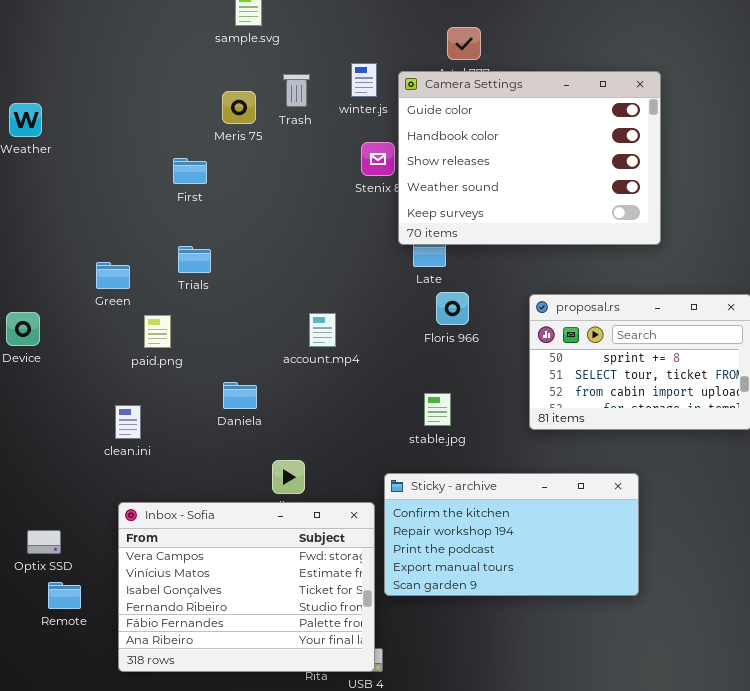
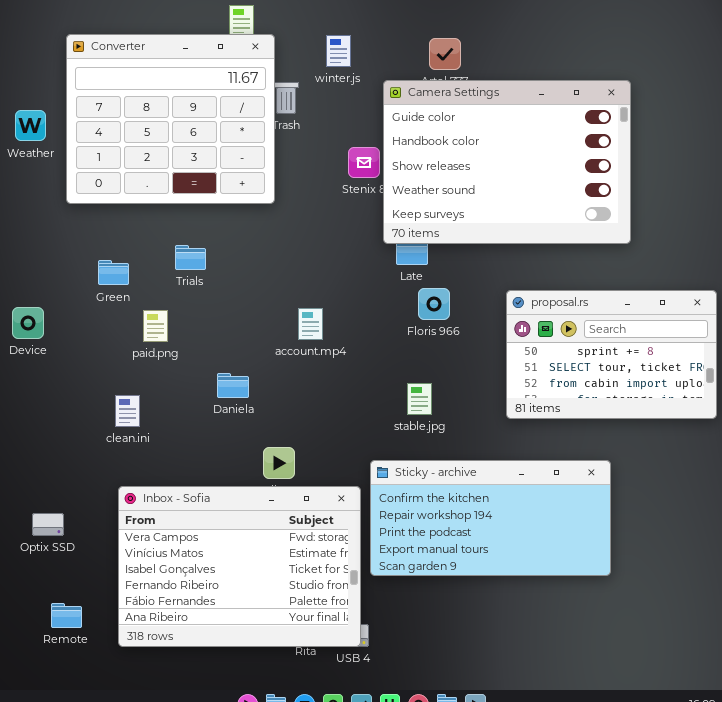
Converter: none -> [66,34,275,204], opened
winter.js: [351,63,377,97] -> [326,35,351,67], moved
Remote: [48,582,81,609] -> [51,603,82,628], moved

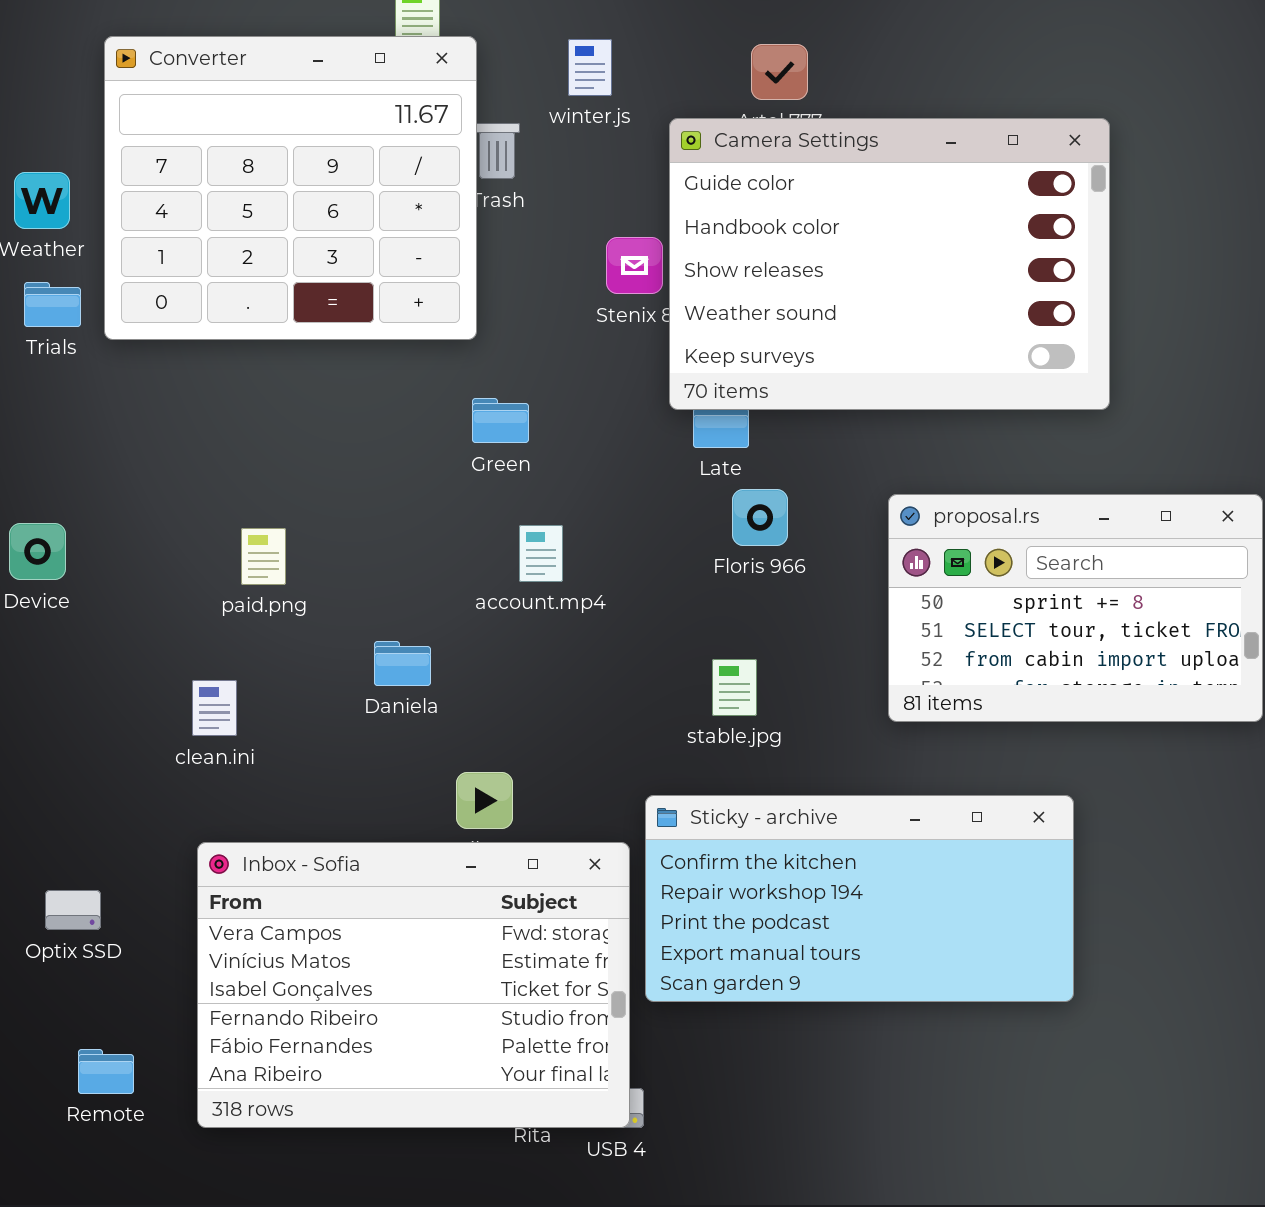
Trials: [175,245,206,270] -> [24,282,81,327], moved
Green: [98,260,129,285] -> [472,398,529,443], moved

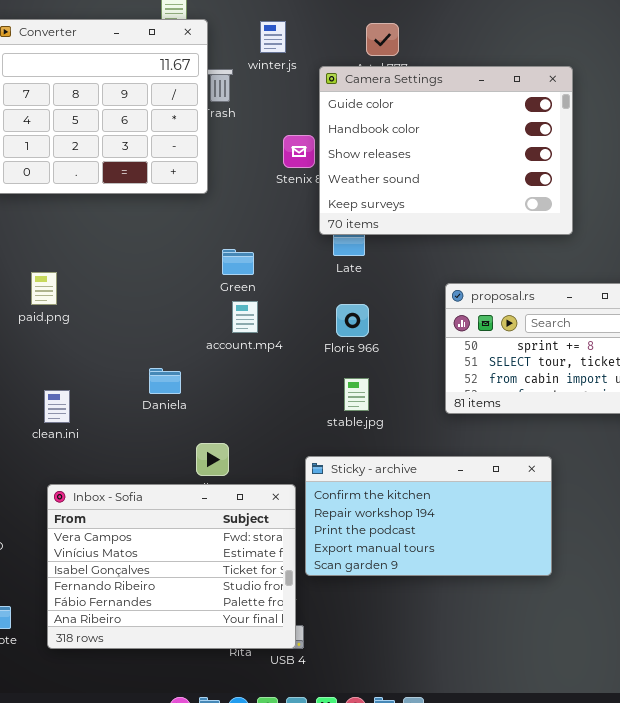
Green: [472,398,529,443] -> [222,249,254,275], moved
Floris 966: [732,489,788,546] -> [336,304,369,337], moved
paid.png: [241,528,286,585] -> [31,272,57,305], moved

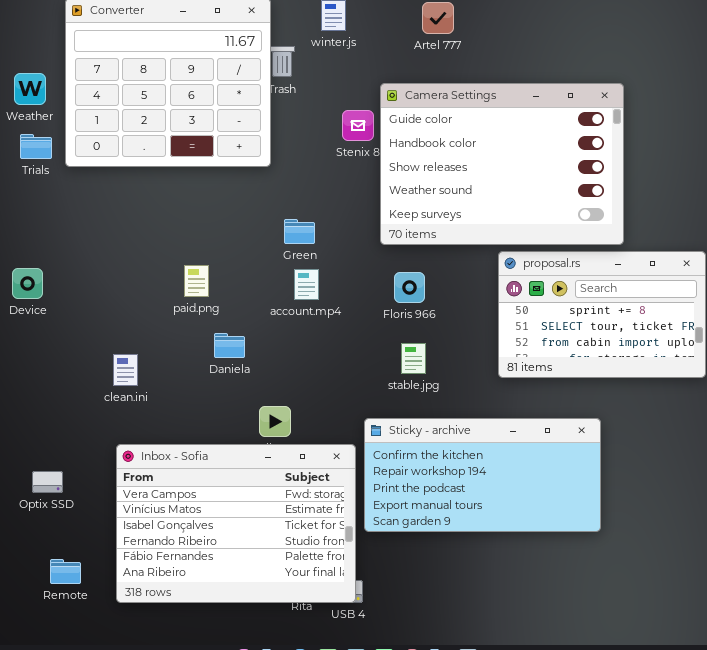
Camera Settings: [319,66,573,235] -> [380,83,624,245], moved
paid.png: [31,272,57,305] -> [184,265,209,297], moved

